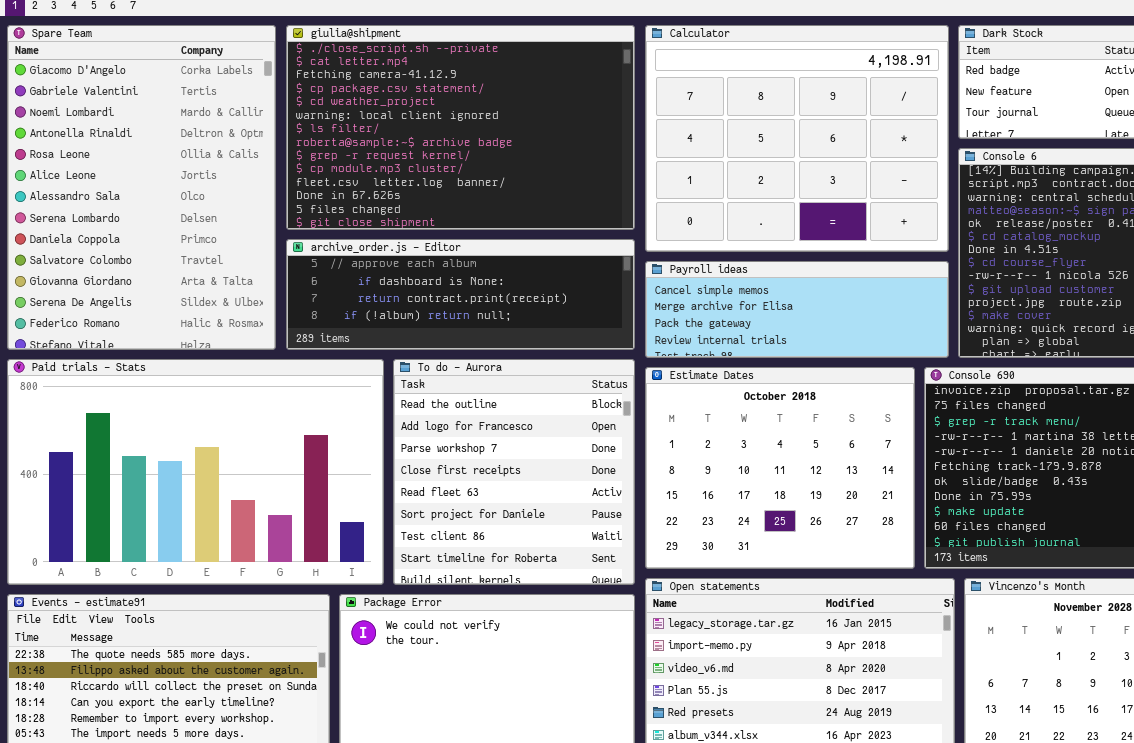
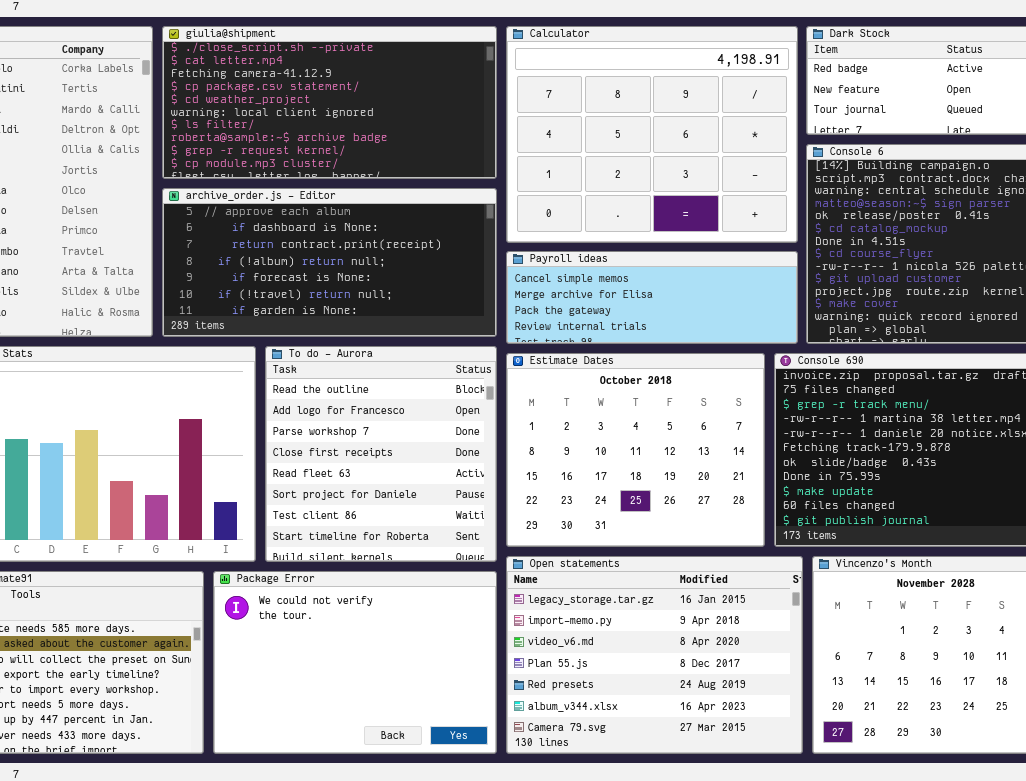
giulia@shipment: [286,25,635,230] -> [162,26,497,179], resized
archive_order.js - Editor: [286,239,635,350] -> [162,188,497,337], resized

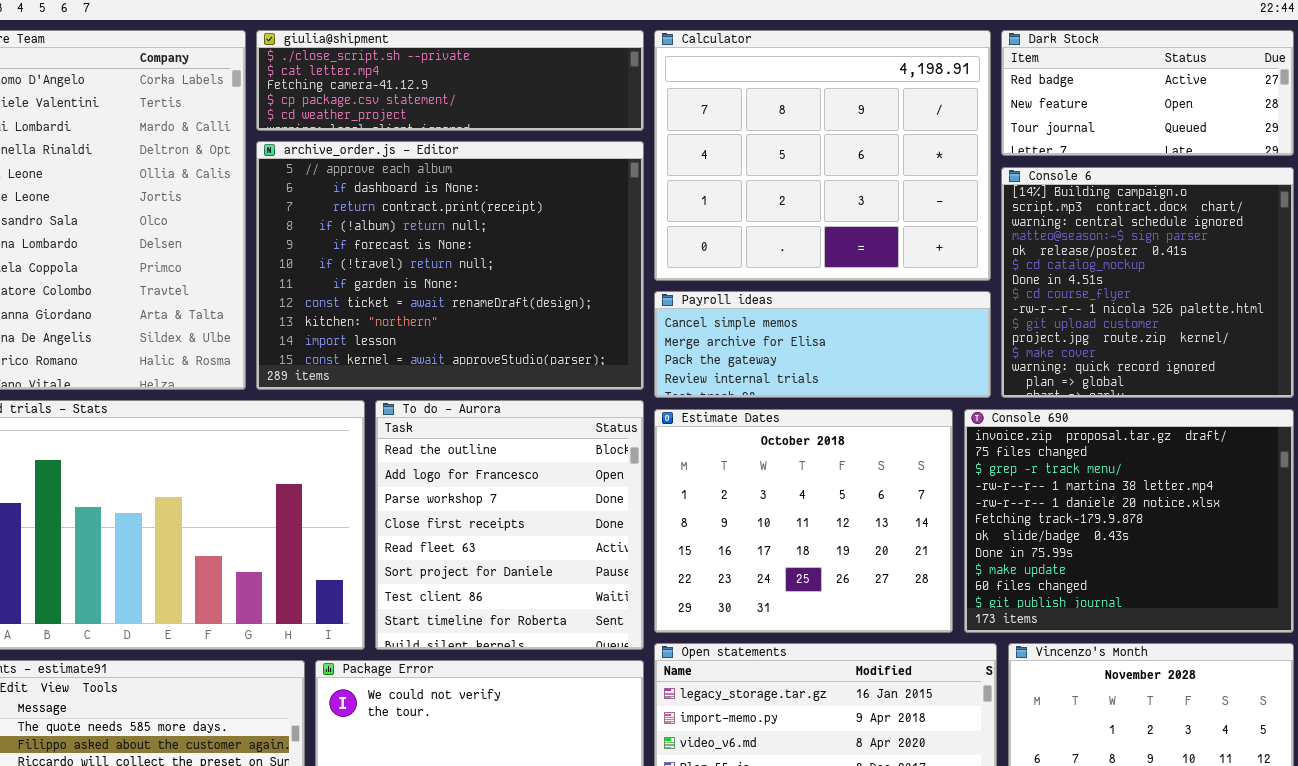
giulia@shipment: [162,26,497,179] -> [256,30,644,131], resized
archive_order.js - Editor: [162,188,497,337] -> [256,141,644,390], resized

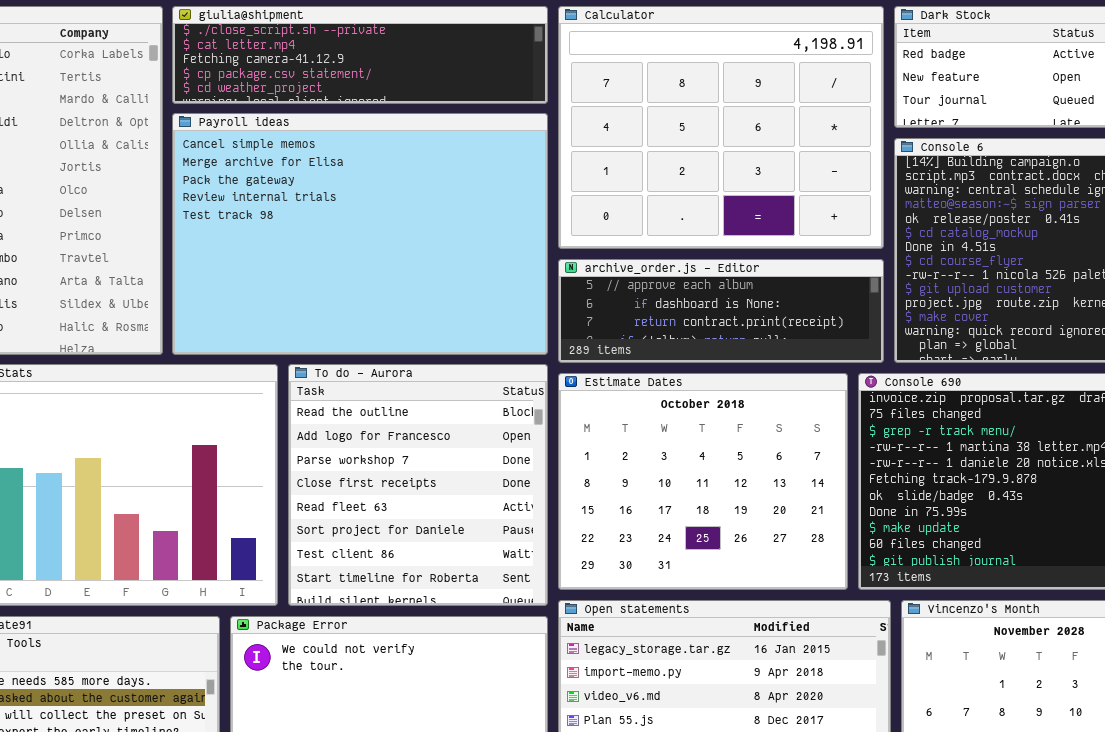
archive_order.js - Editor: [256,141,644,390] -> [558,259,884,363], moved, resized
Payroll ideas: [654,291,991,398] -> [172,113,548,355], moved, resized

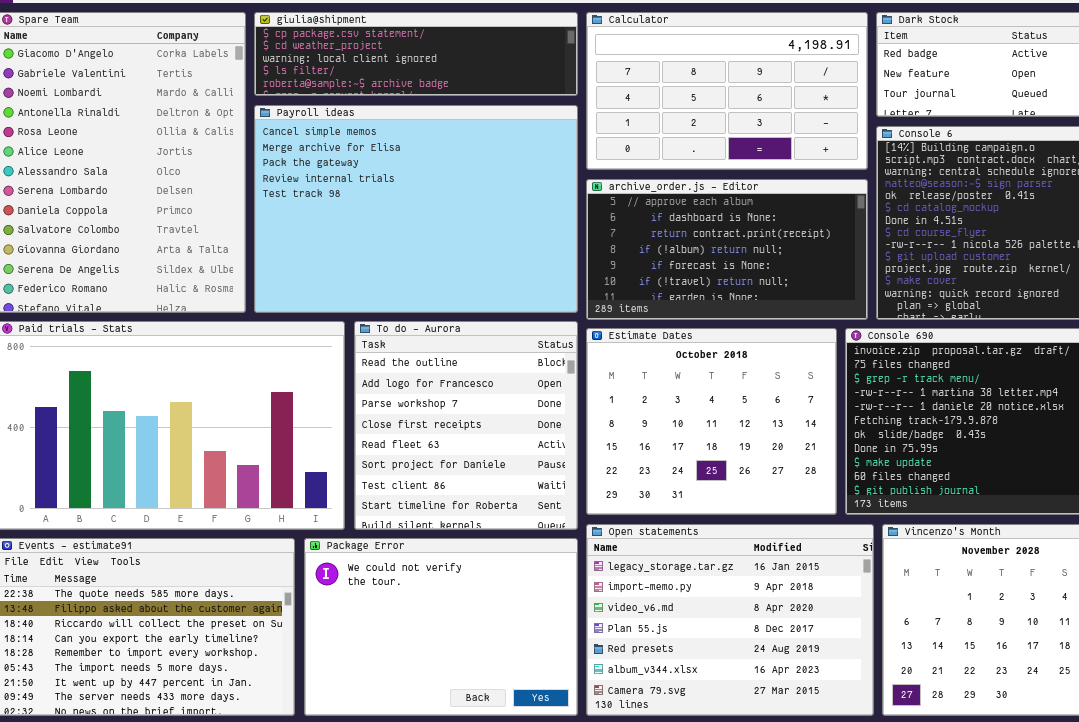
giulia@shipment: [172,6,548,104] -> [254,12,578,96], scrolled down 3 rows
Calculator: [558,6,884,249] -> [586,12,868,170], resized
archive_order.js - Editor: [558,259,884,363] -> [586,179,868,320], resized

